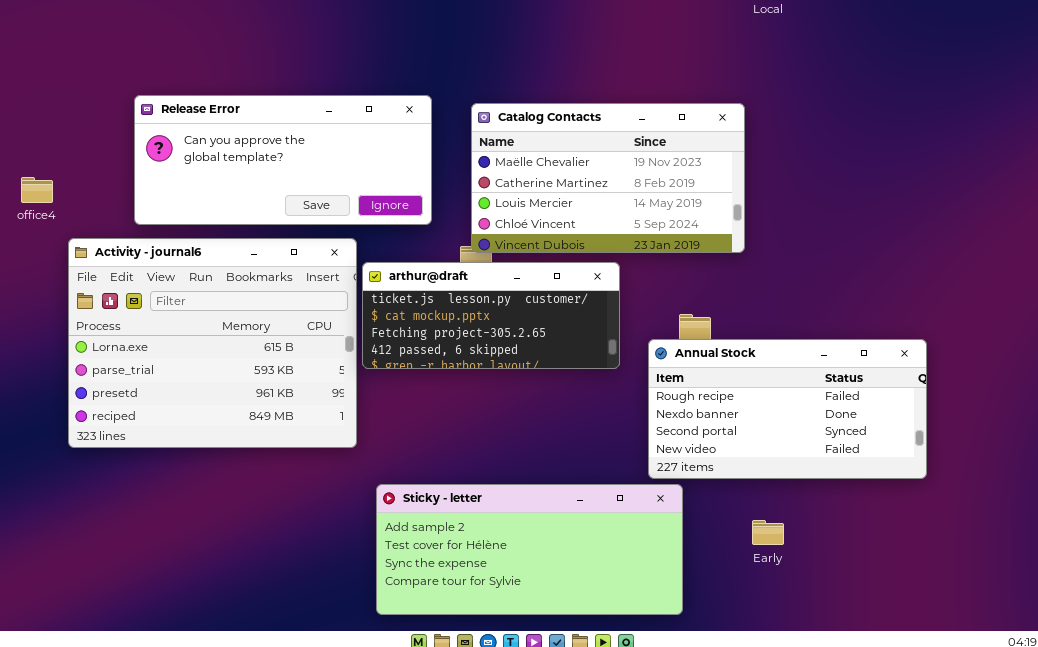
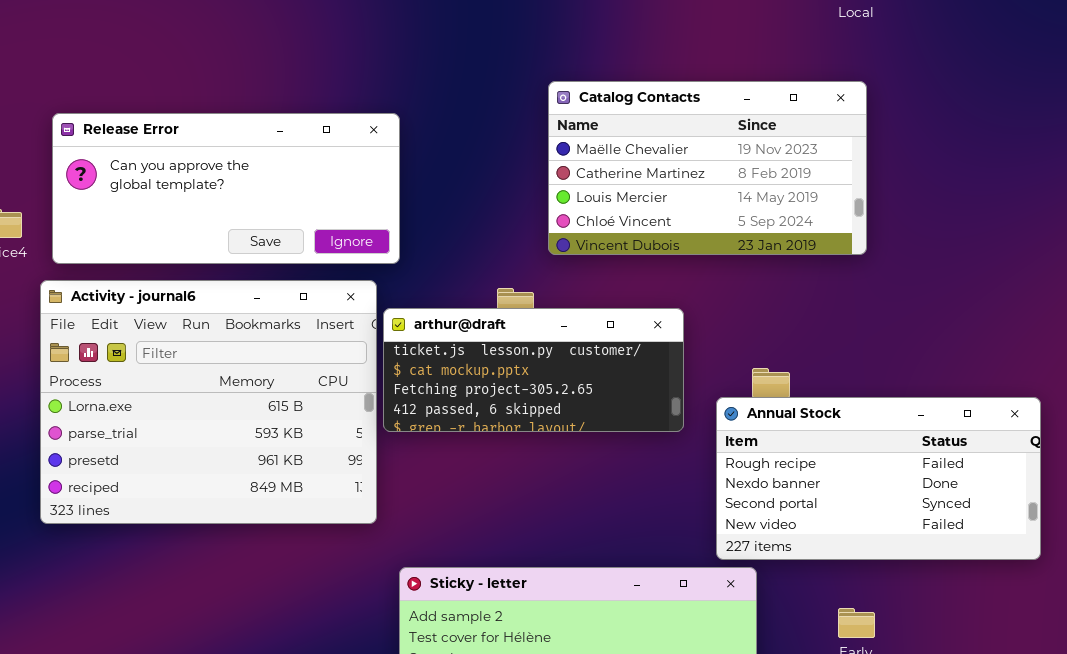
Release Error: [134,95,432,225] -> [52,113,400,264], moved
Catalog Contacts: [471,103,745,253] -> [548,81,867,255], moved

